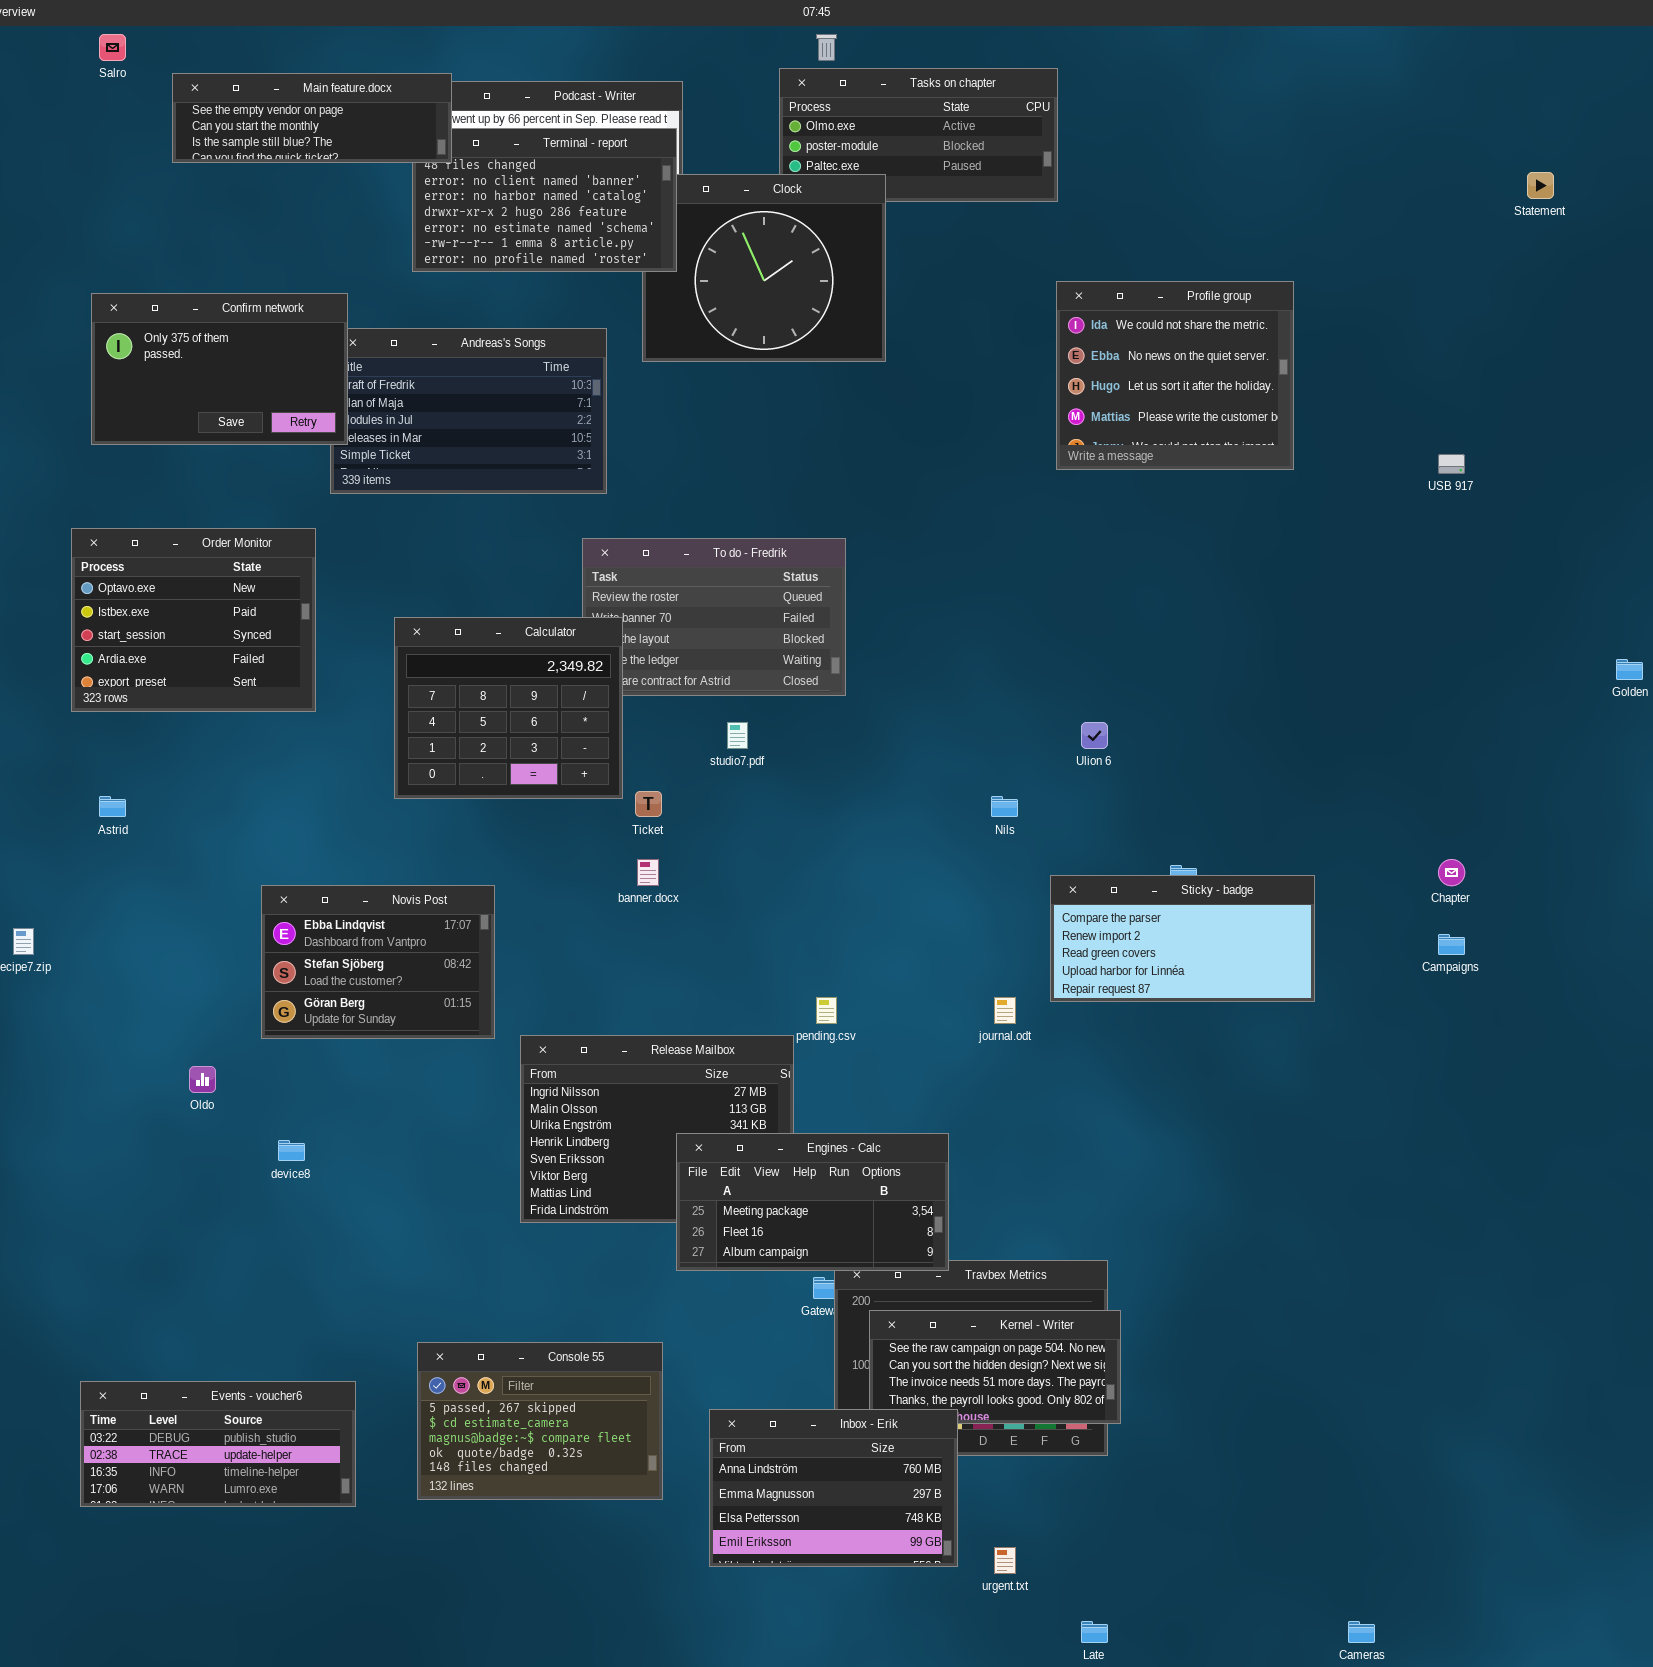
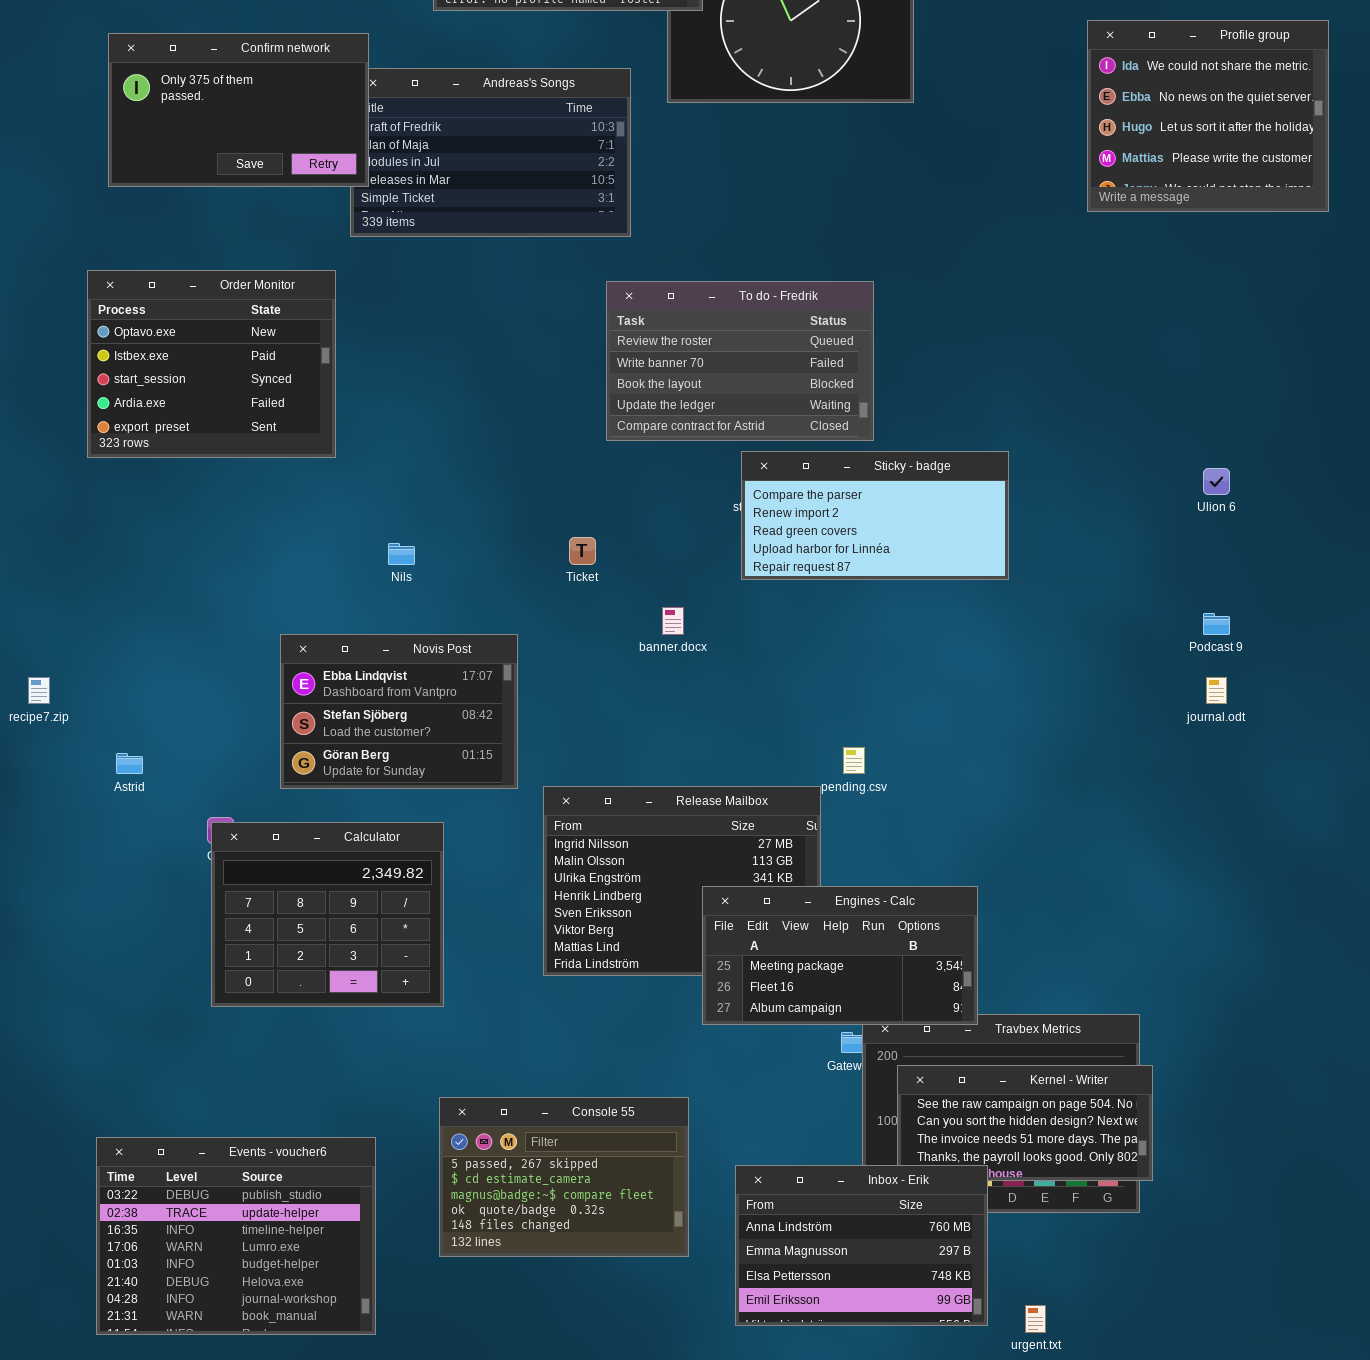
Calculator: [394,617,623,799] -> [211,822,444,1007], moved
Ulion 6: [1081,722,1108,749] -> [1203,468,1230,495], moved
Ticket: [635,791,662,817] -> [569,537,596,565], moved
Astrid: [99,796,126,817] -> [116,753,143,774], moved
Nils: [991,796,1018,817] -> [388,543,415,565], moved
Sticky - badge: [1050,875,1315,1002] -> [741,451,1009,580], moved
journal.odt: [994,997,1016,1024] -> [1206,677,1227,704], moved
Events - voucher6: [80,1381,356,1507] -> [96,1137,376,1335], resized

